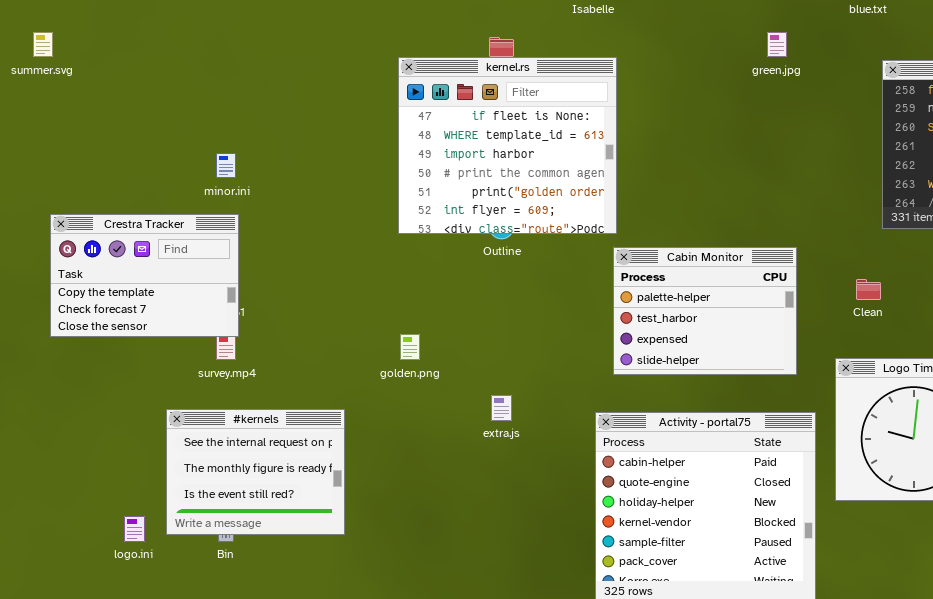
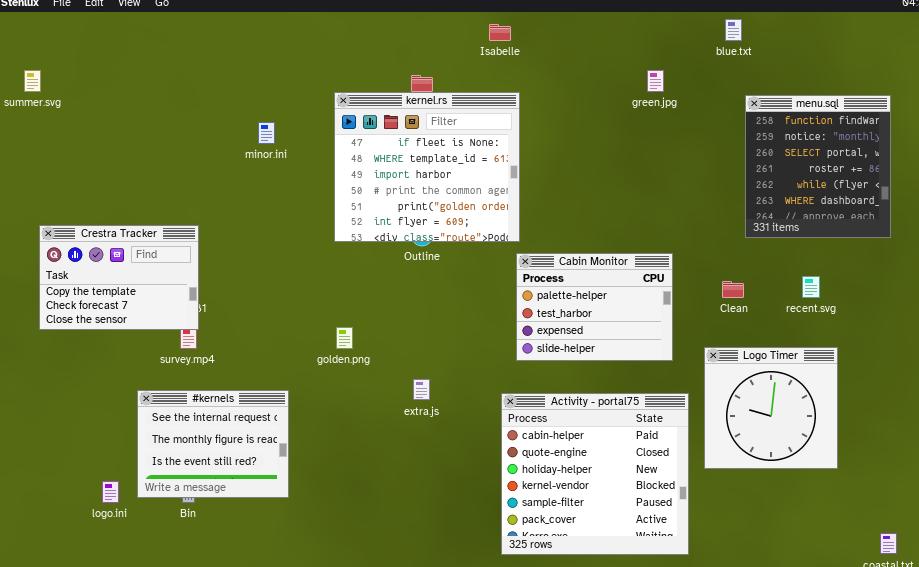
minor.ini: [216,153,236,178] -> [258,122,275,144], moved

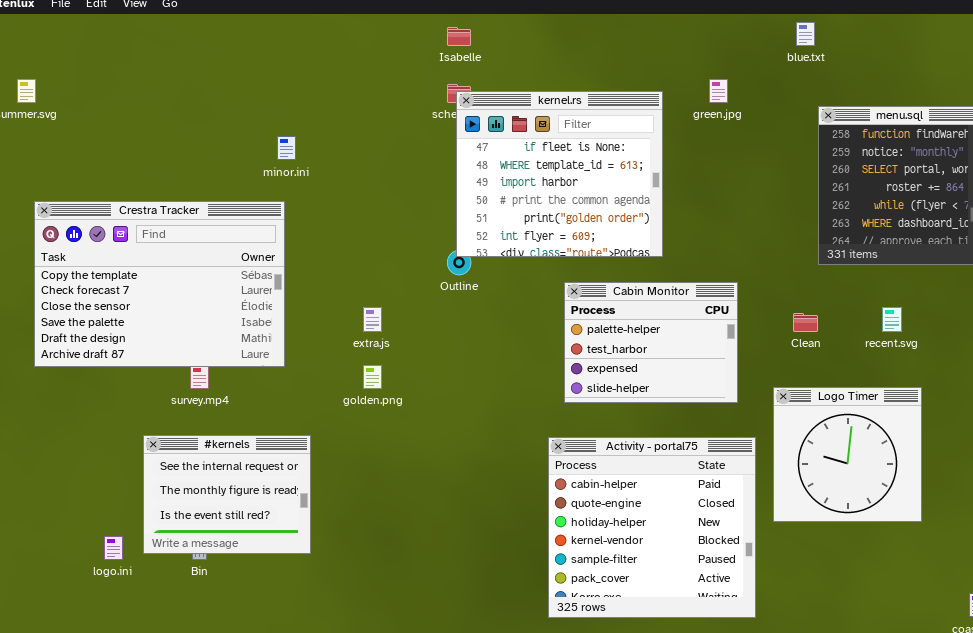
Isabelle: [489,24,511,41] -> [447,27,471,46], moved
kernel.rs: [334,92,520,242] -> [456,91,663,257], moved
Crestra Tracker: [39,225,199,330] -> [34,201,285,367], resized
extra.js: [413,379,430,400] -> [363,307,382,332], moved

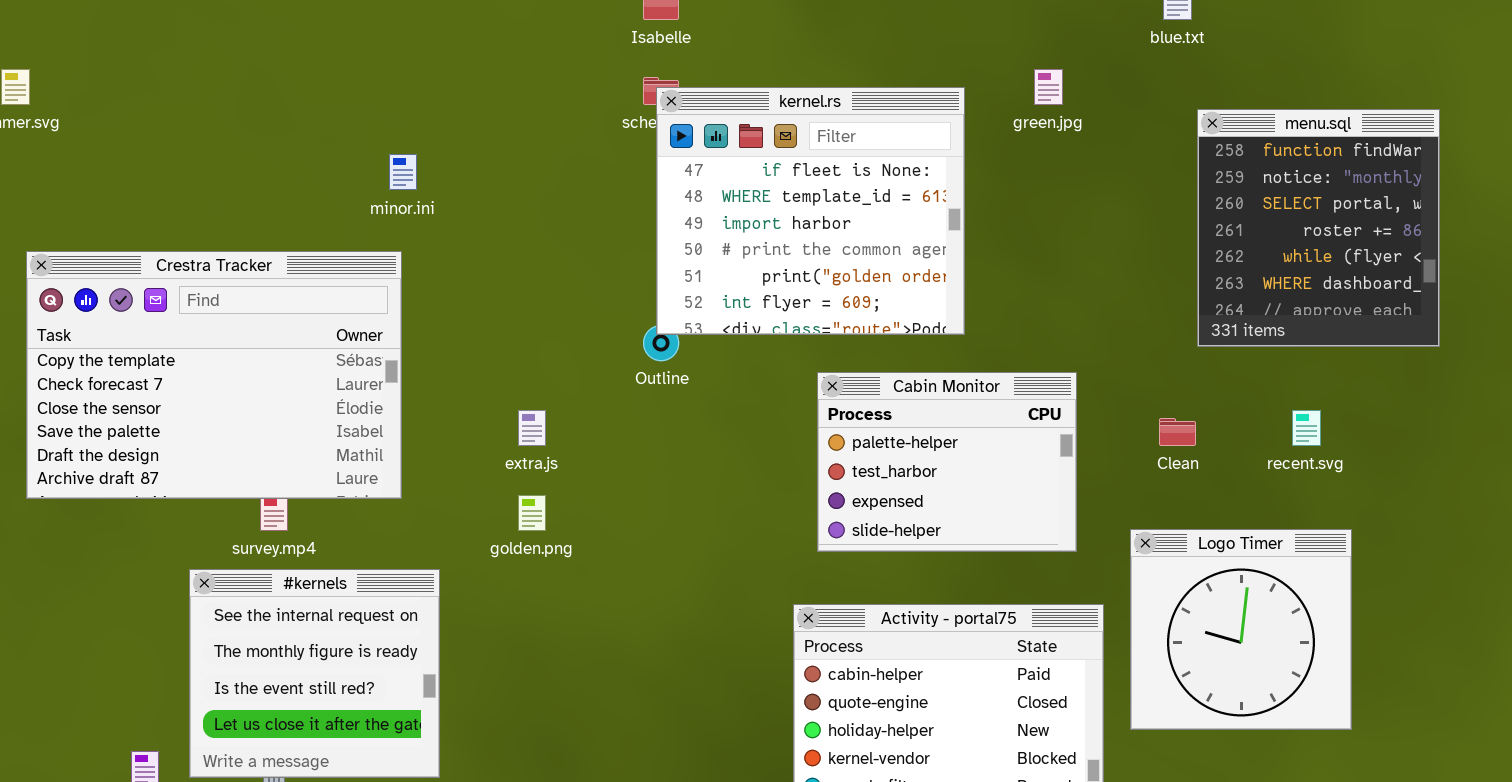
#kernels: [143,435,311,554] -> [189,569,440,778], resized

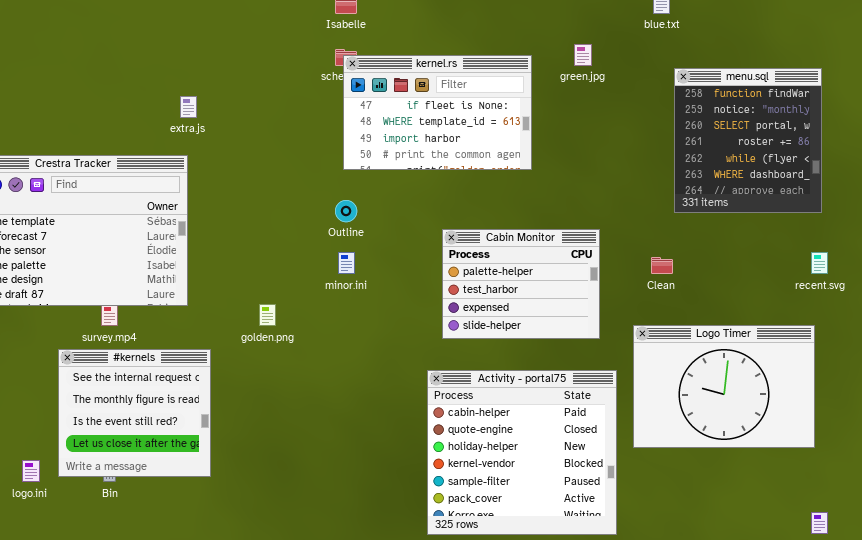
kernel.rs: [656,87,965,335] -> [343,55,532,170], resized
minor.ini: [389,154,417,190] -> [338,252,355,274], moved
extra.js: [518,410,546,446] -> [180,96,197,118], moved
recent.svg: [1292,410,1321,446] -> [811,252,828,274], moved
Logo Timer: [1130,529,1352,730] -> [633,325,815,448], resized

